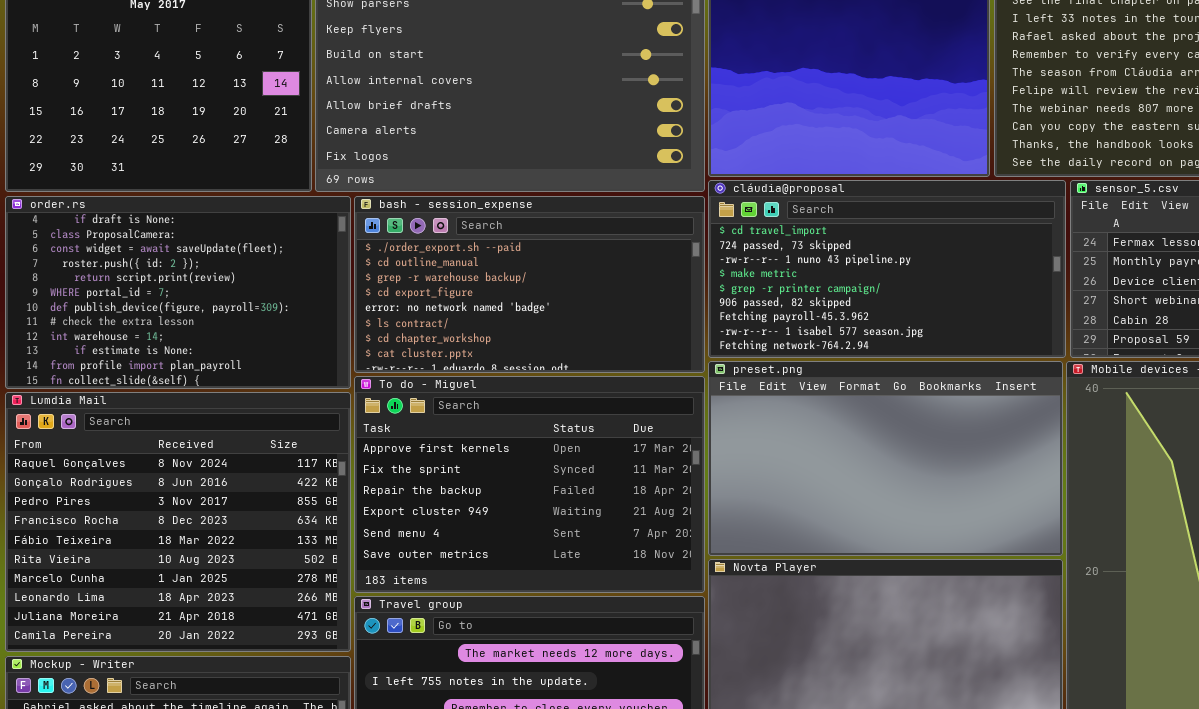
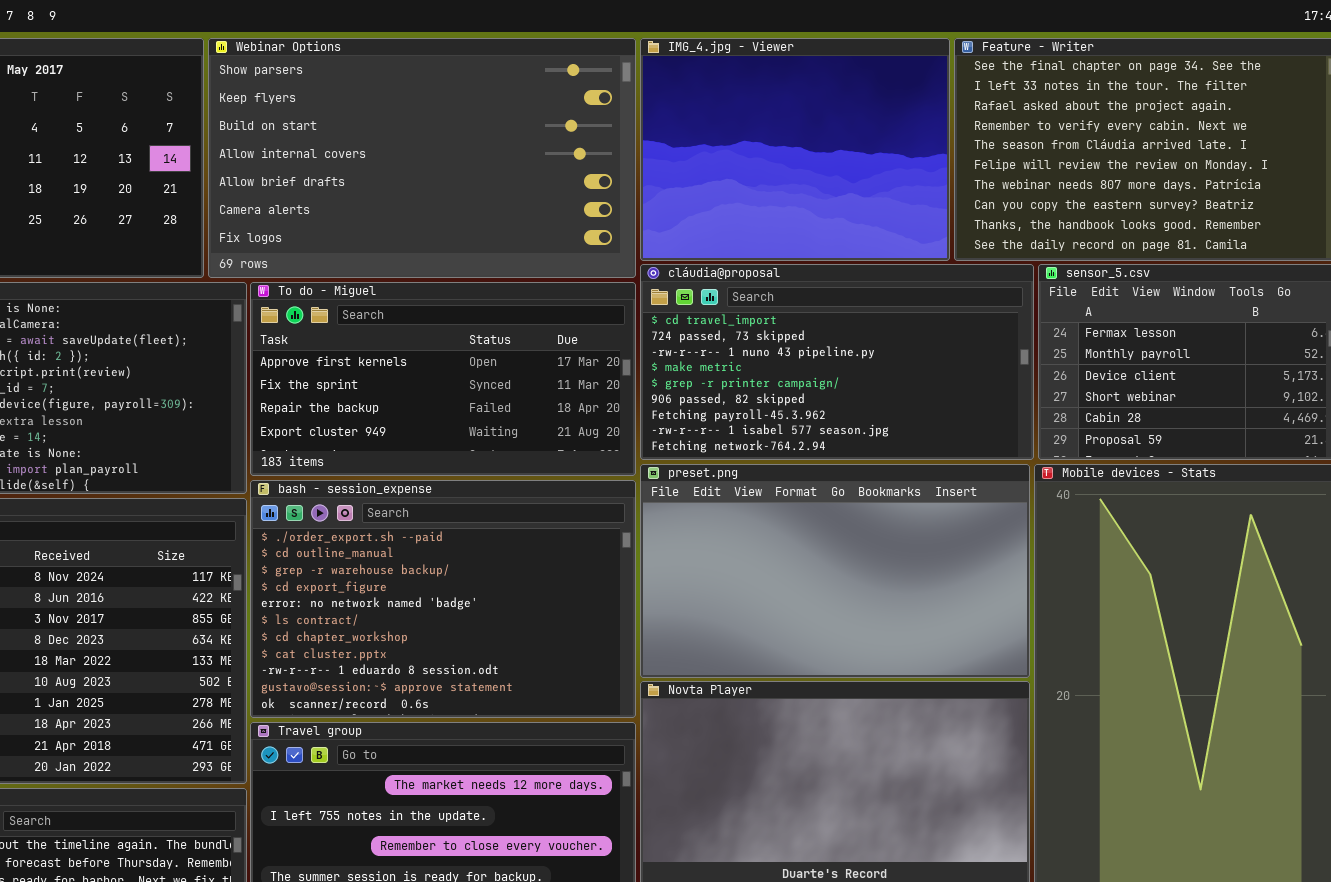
bash - session_expense: [354,196,705,373] -> [250,480,636,718], moved, resized
To do - Miguel: [354,376,705,593] -> [250,282,636,476], moved, resized

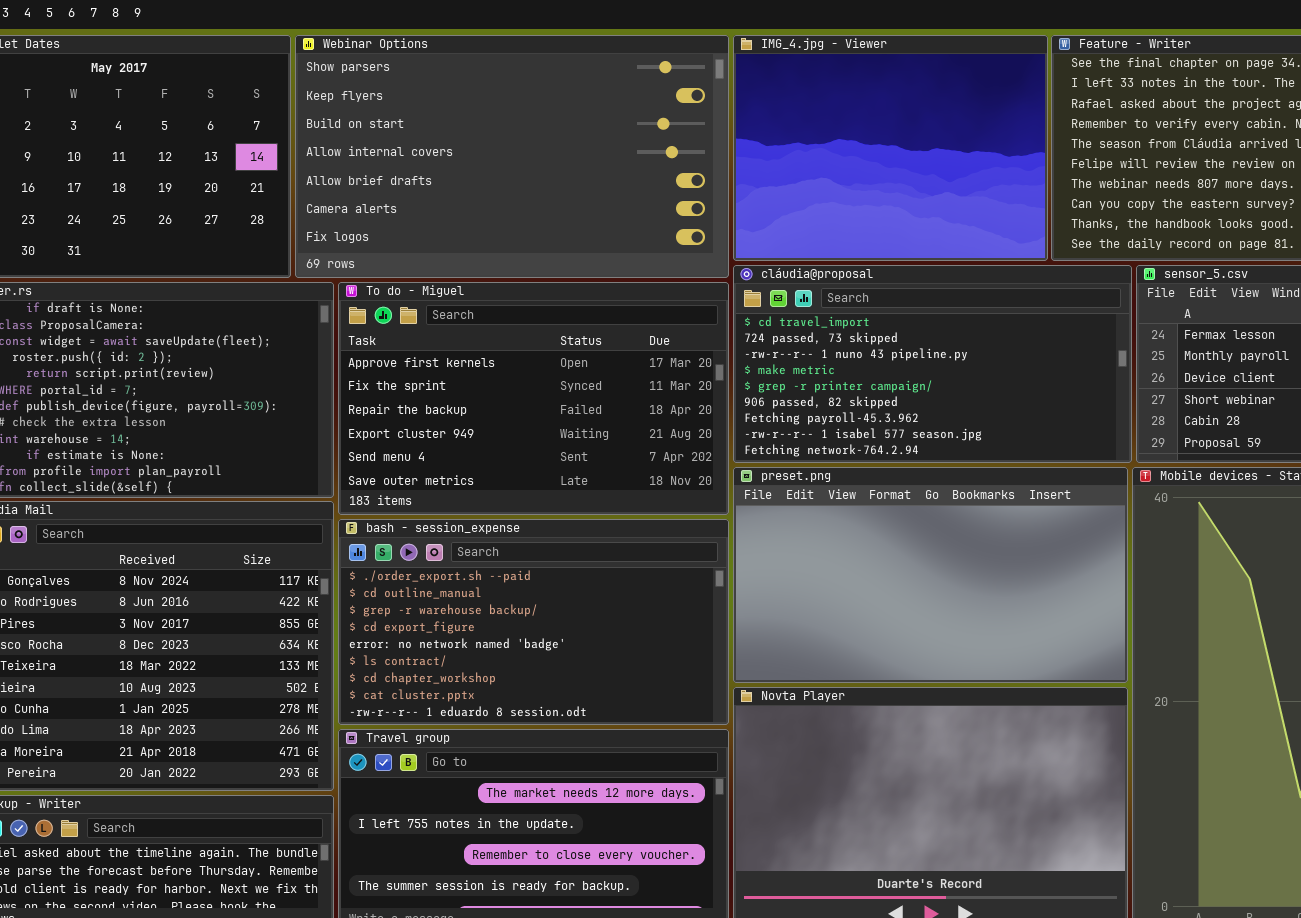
To do - Miguel: [250,282,636,476] -> [338,282,729,515], resized
bash - session_expense: [250,480,636,718] -> [338,519,729,725], resized

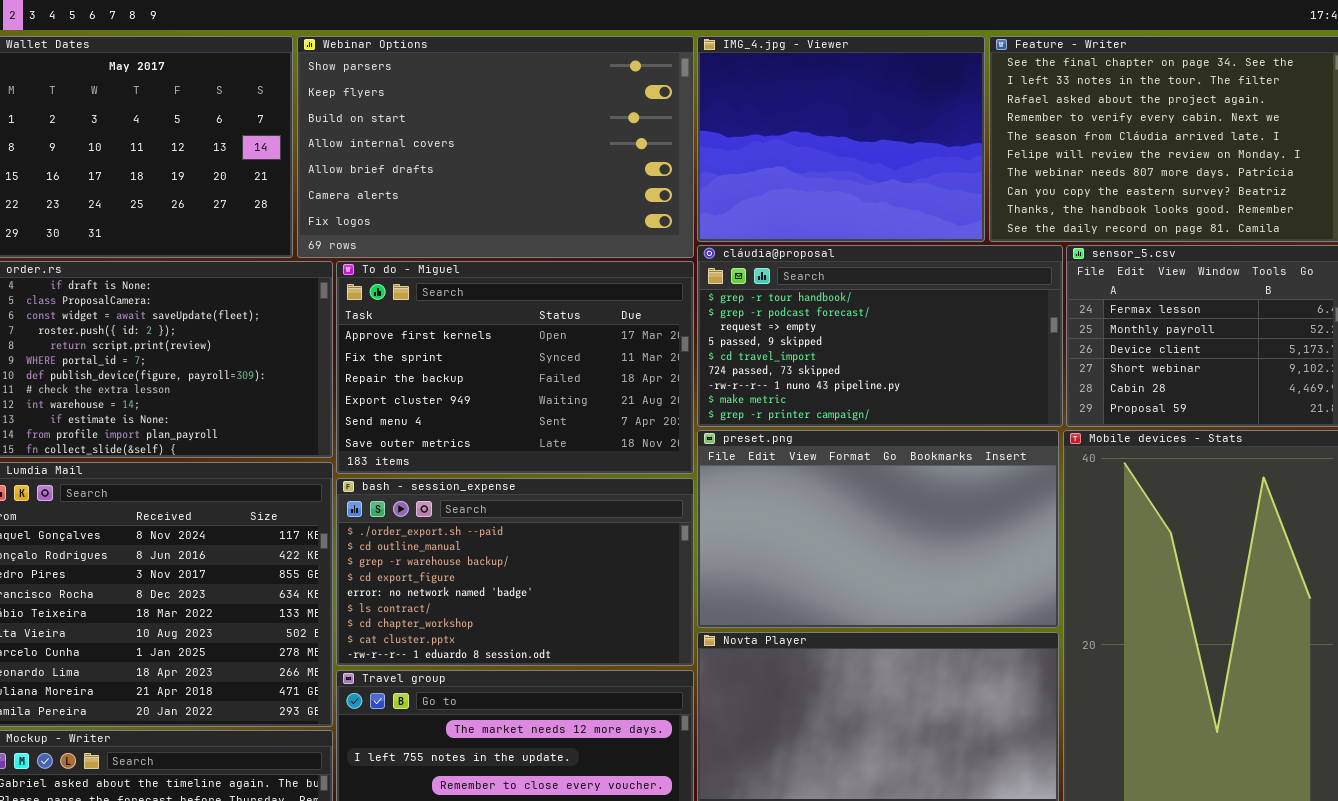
cláudia@proposal: [733,265,1132,463] -> [697,245,1063,427], scrolled up 4 rows

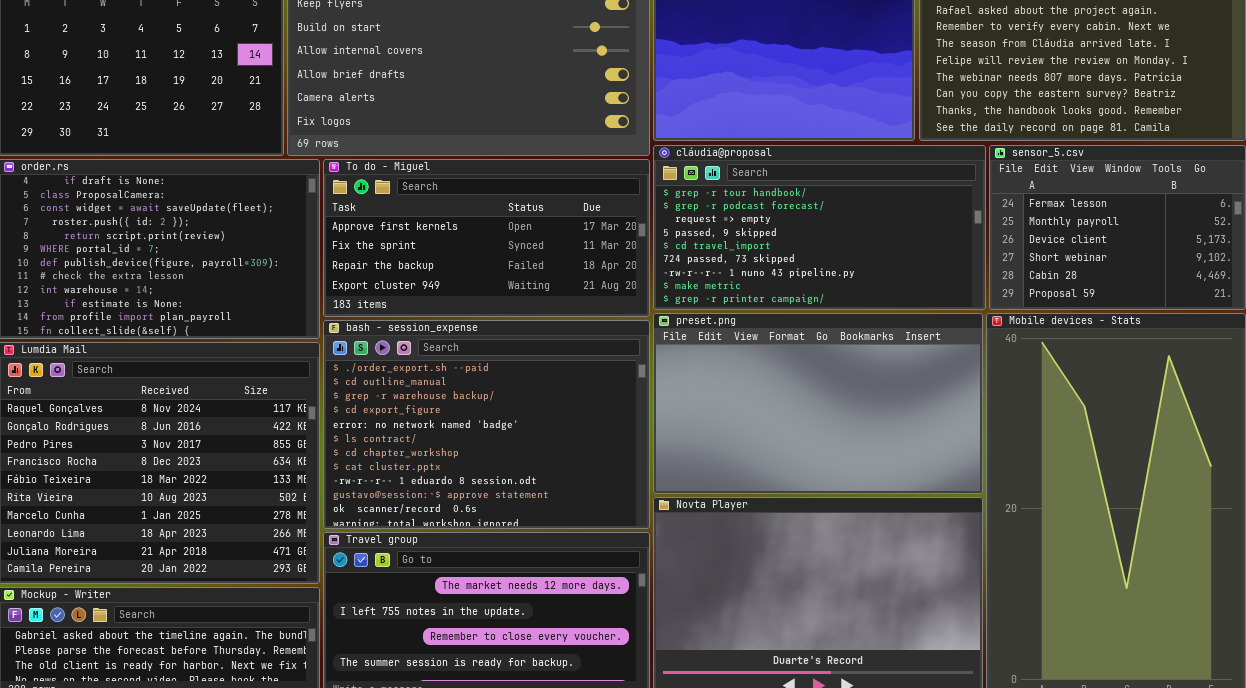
To do - Miguel: [336,261,694,474] -> [323,159,650,317], resized
bash - session_expense: [336,478,694,666] -> [323,320,650,529], resized

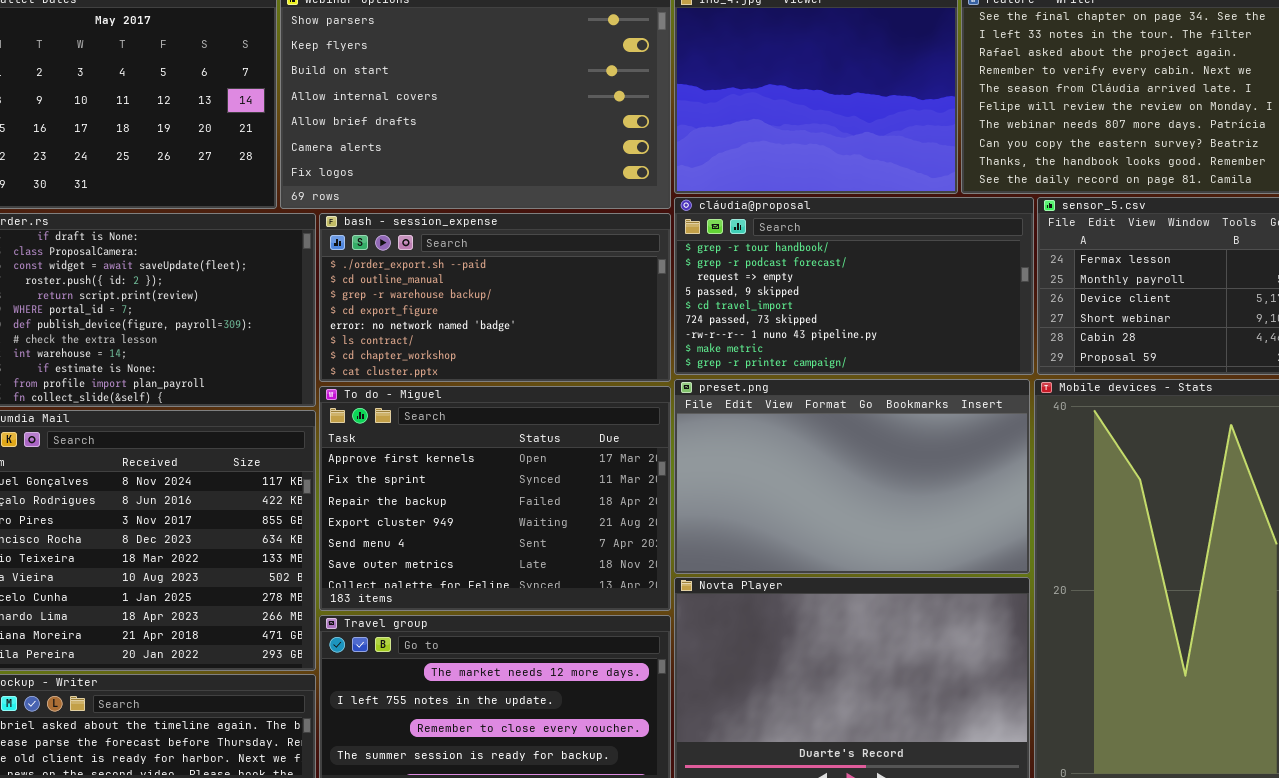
To do - Miguel: [323,159,650,317] -> [319,386,671,611], moved, resized
bash - session_expense: [323,320,650,529] -> [319,213,671,382], moved, resized

